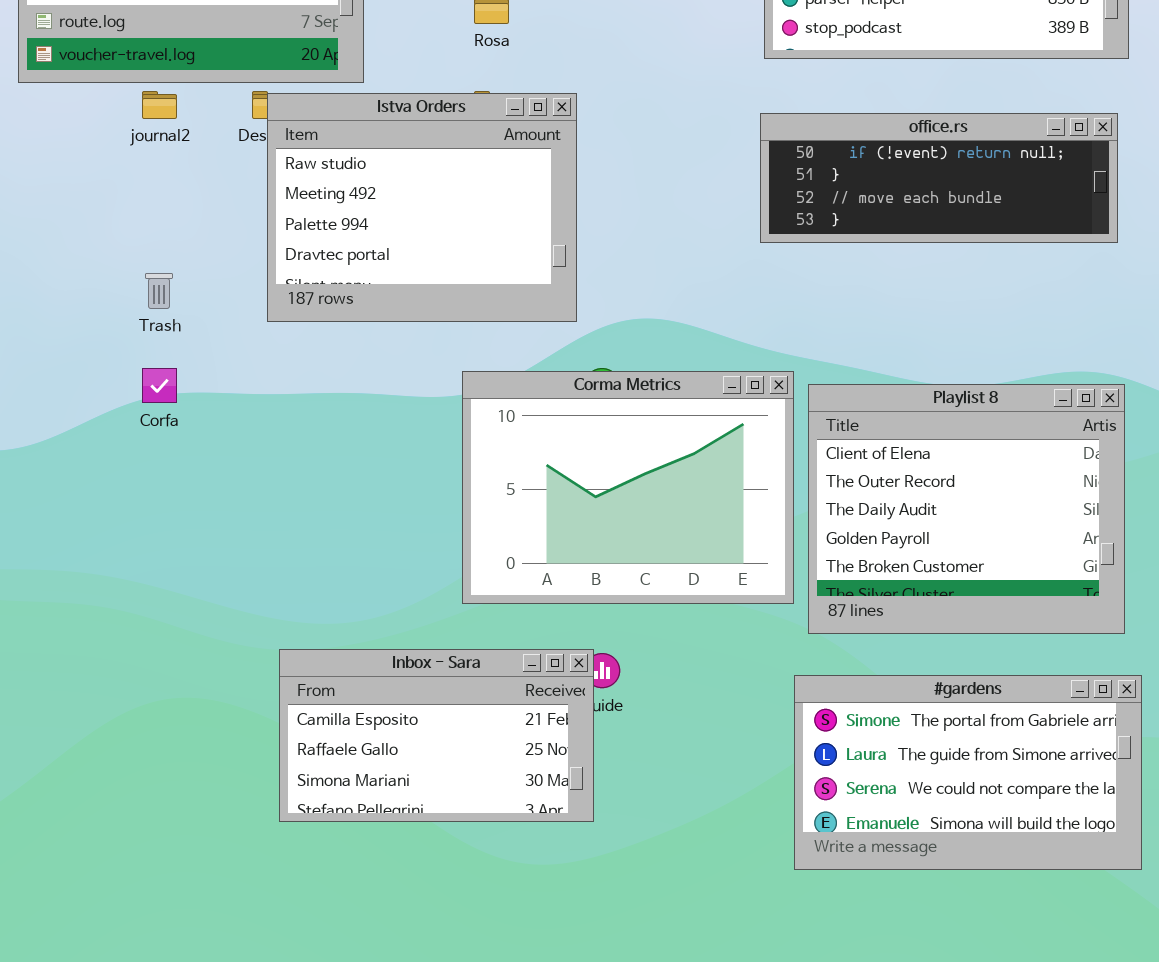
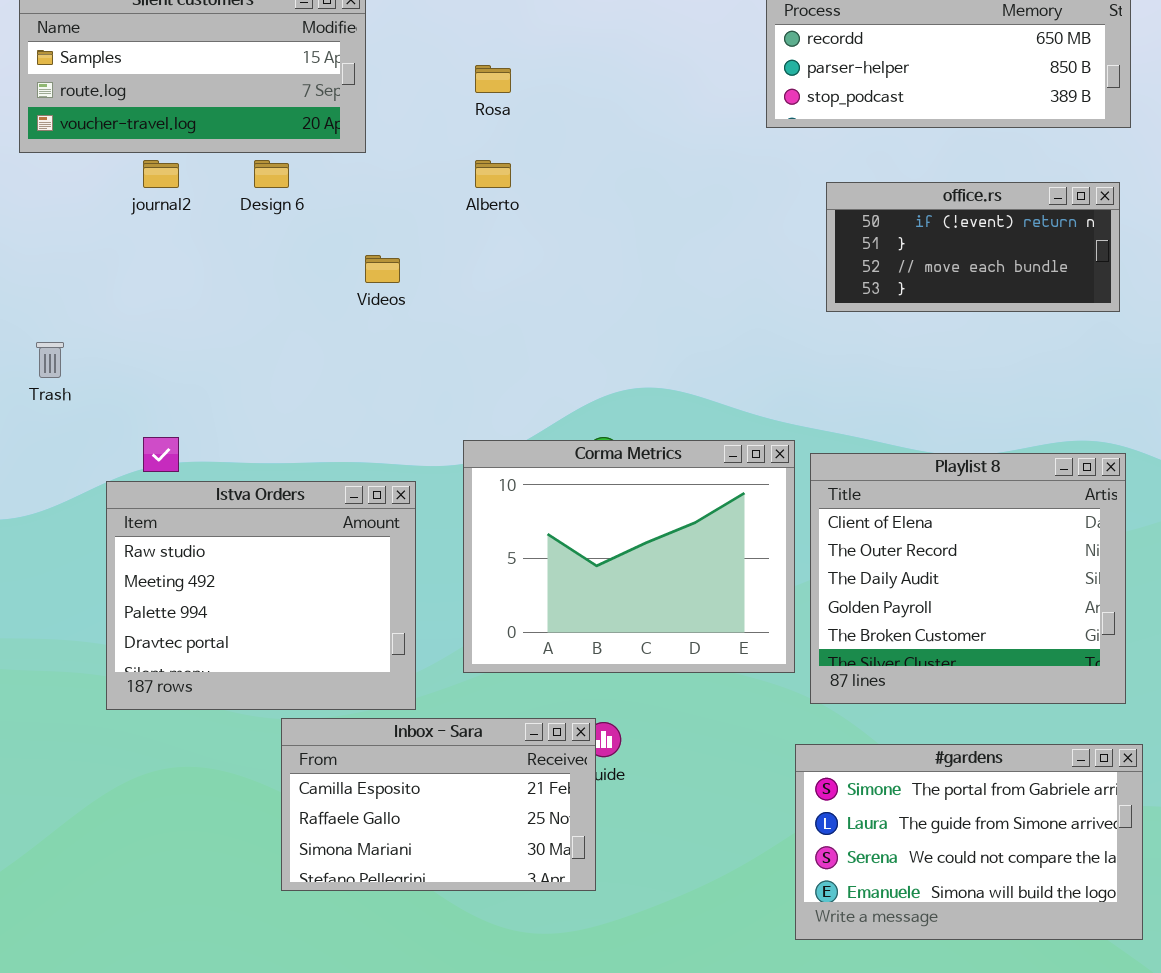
Istva Orders: [267,93,577,322] -> [106,481,416,710], moved
office.rs: [760,113,1118,243] -> [826,182,1120,312], resized
Trash: [145,273,173,309] -> [36,342,64,378], moved

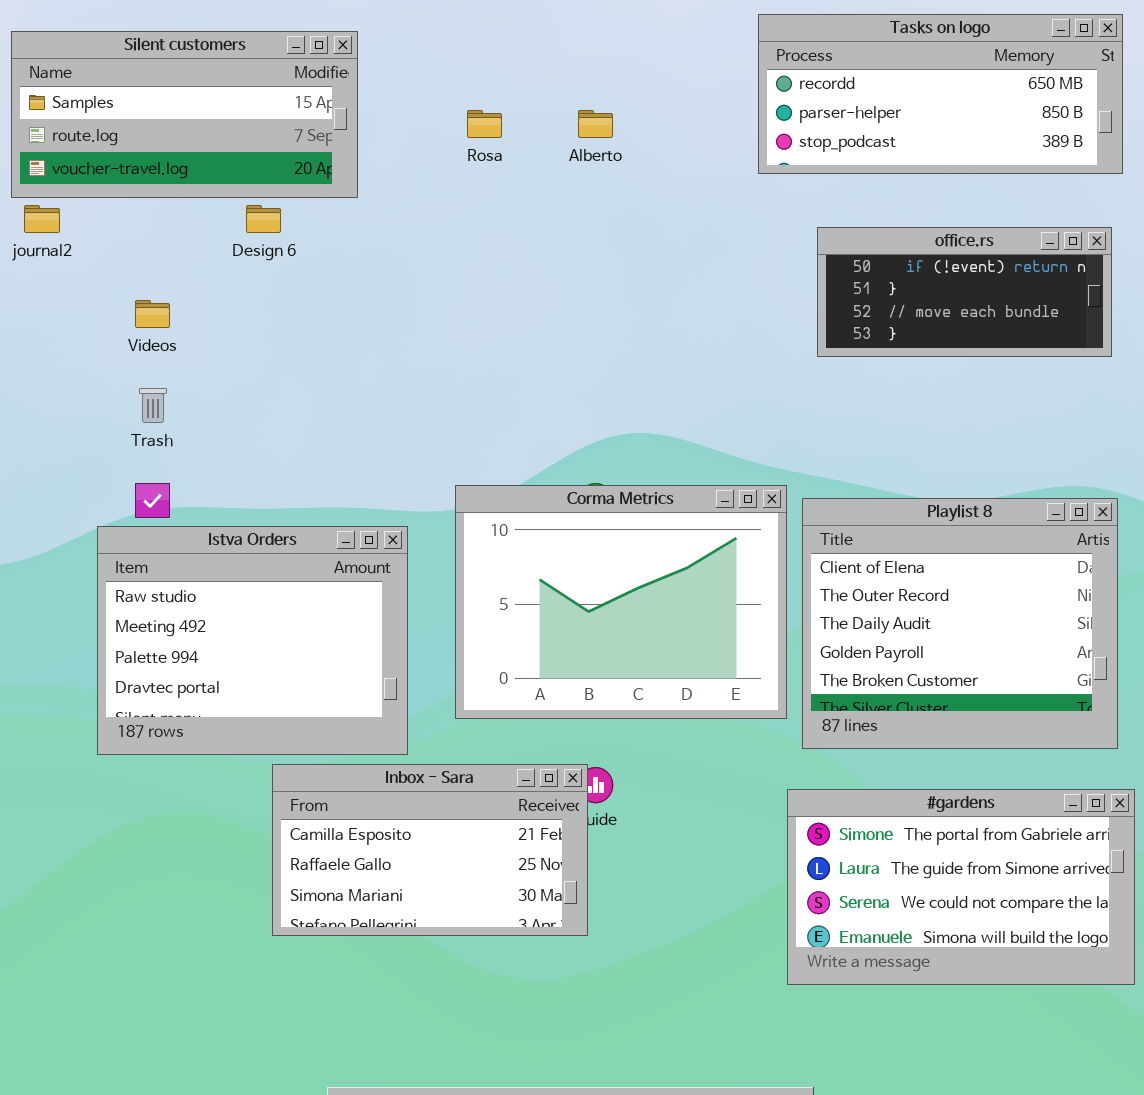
journal2: [143,160,179,188] -> [24,205,60,233], moved
Alberto: [475,160,511,188] -> [578,110,613,138], moved
Videos: [365,255,400,283] -> [135,300,170,328], moved
Trash: [36,342,64,378] -> [139,388,167,423], moved

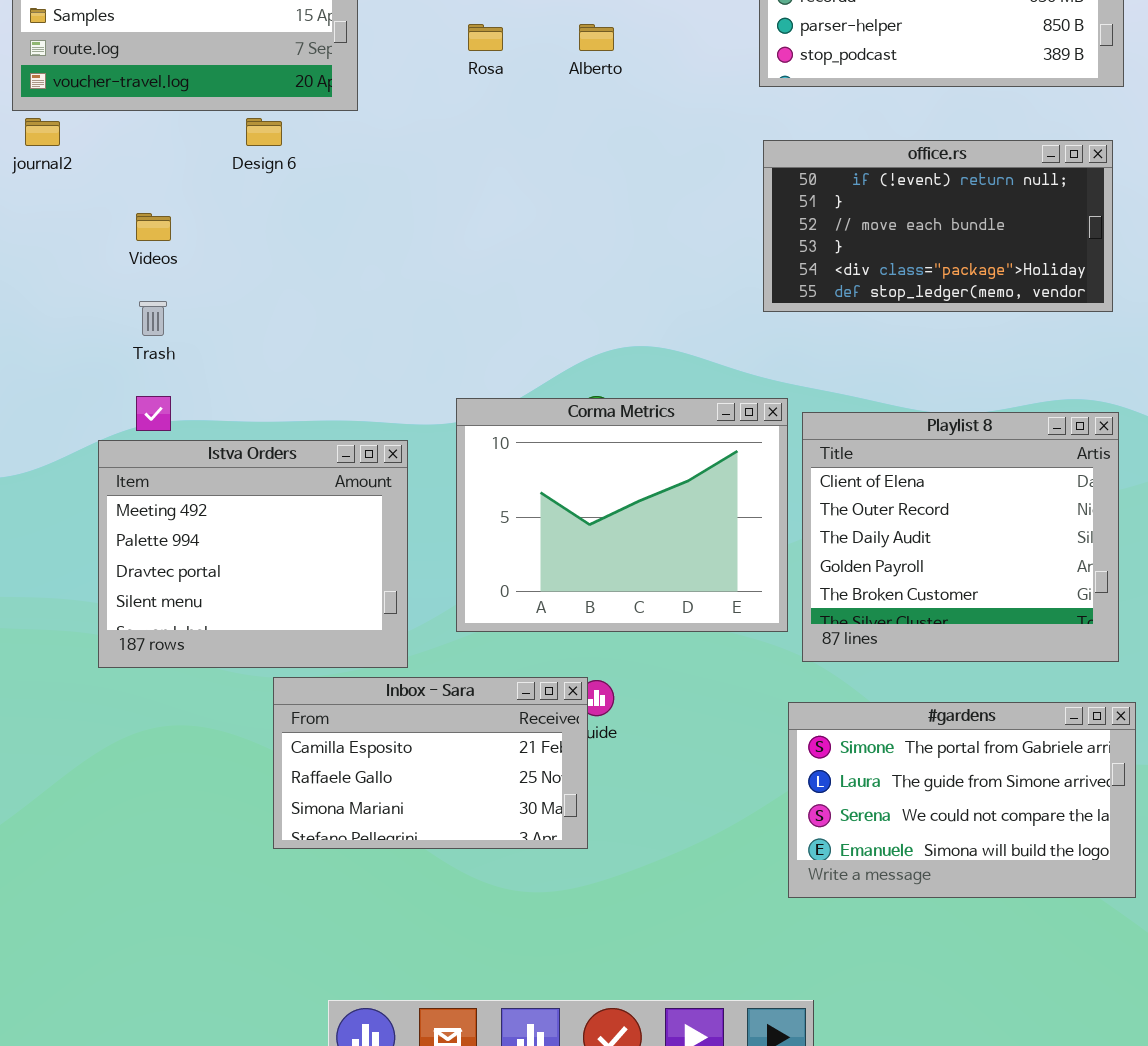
office.rs: [817,227,1112,357] -> [763,140,1113,312], resized
Istva Orders: [97,526,408,755] -> [98,440,408,668], scrolled down 1 row

